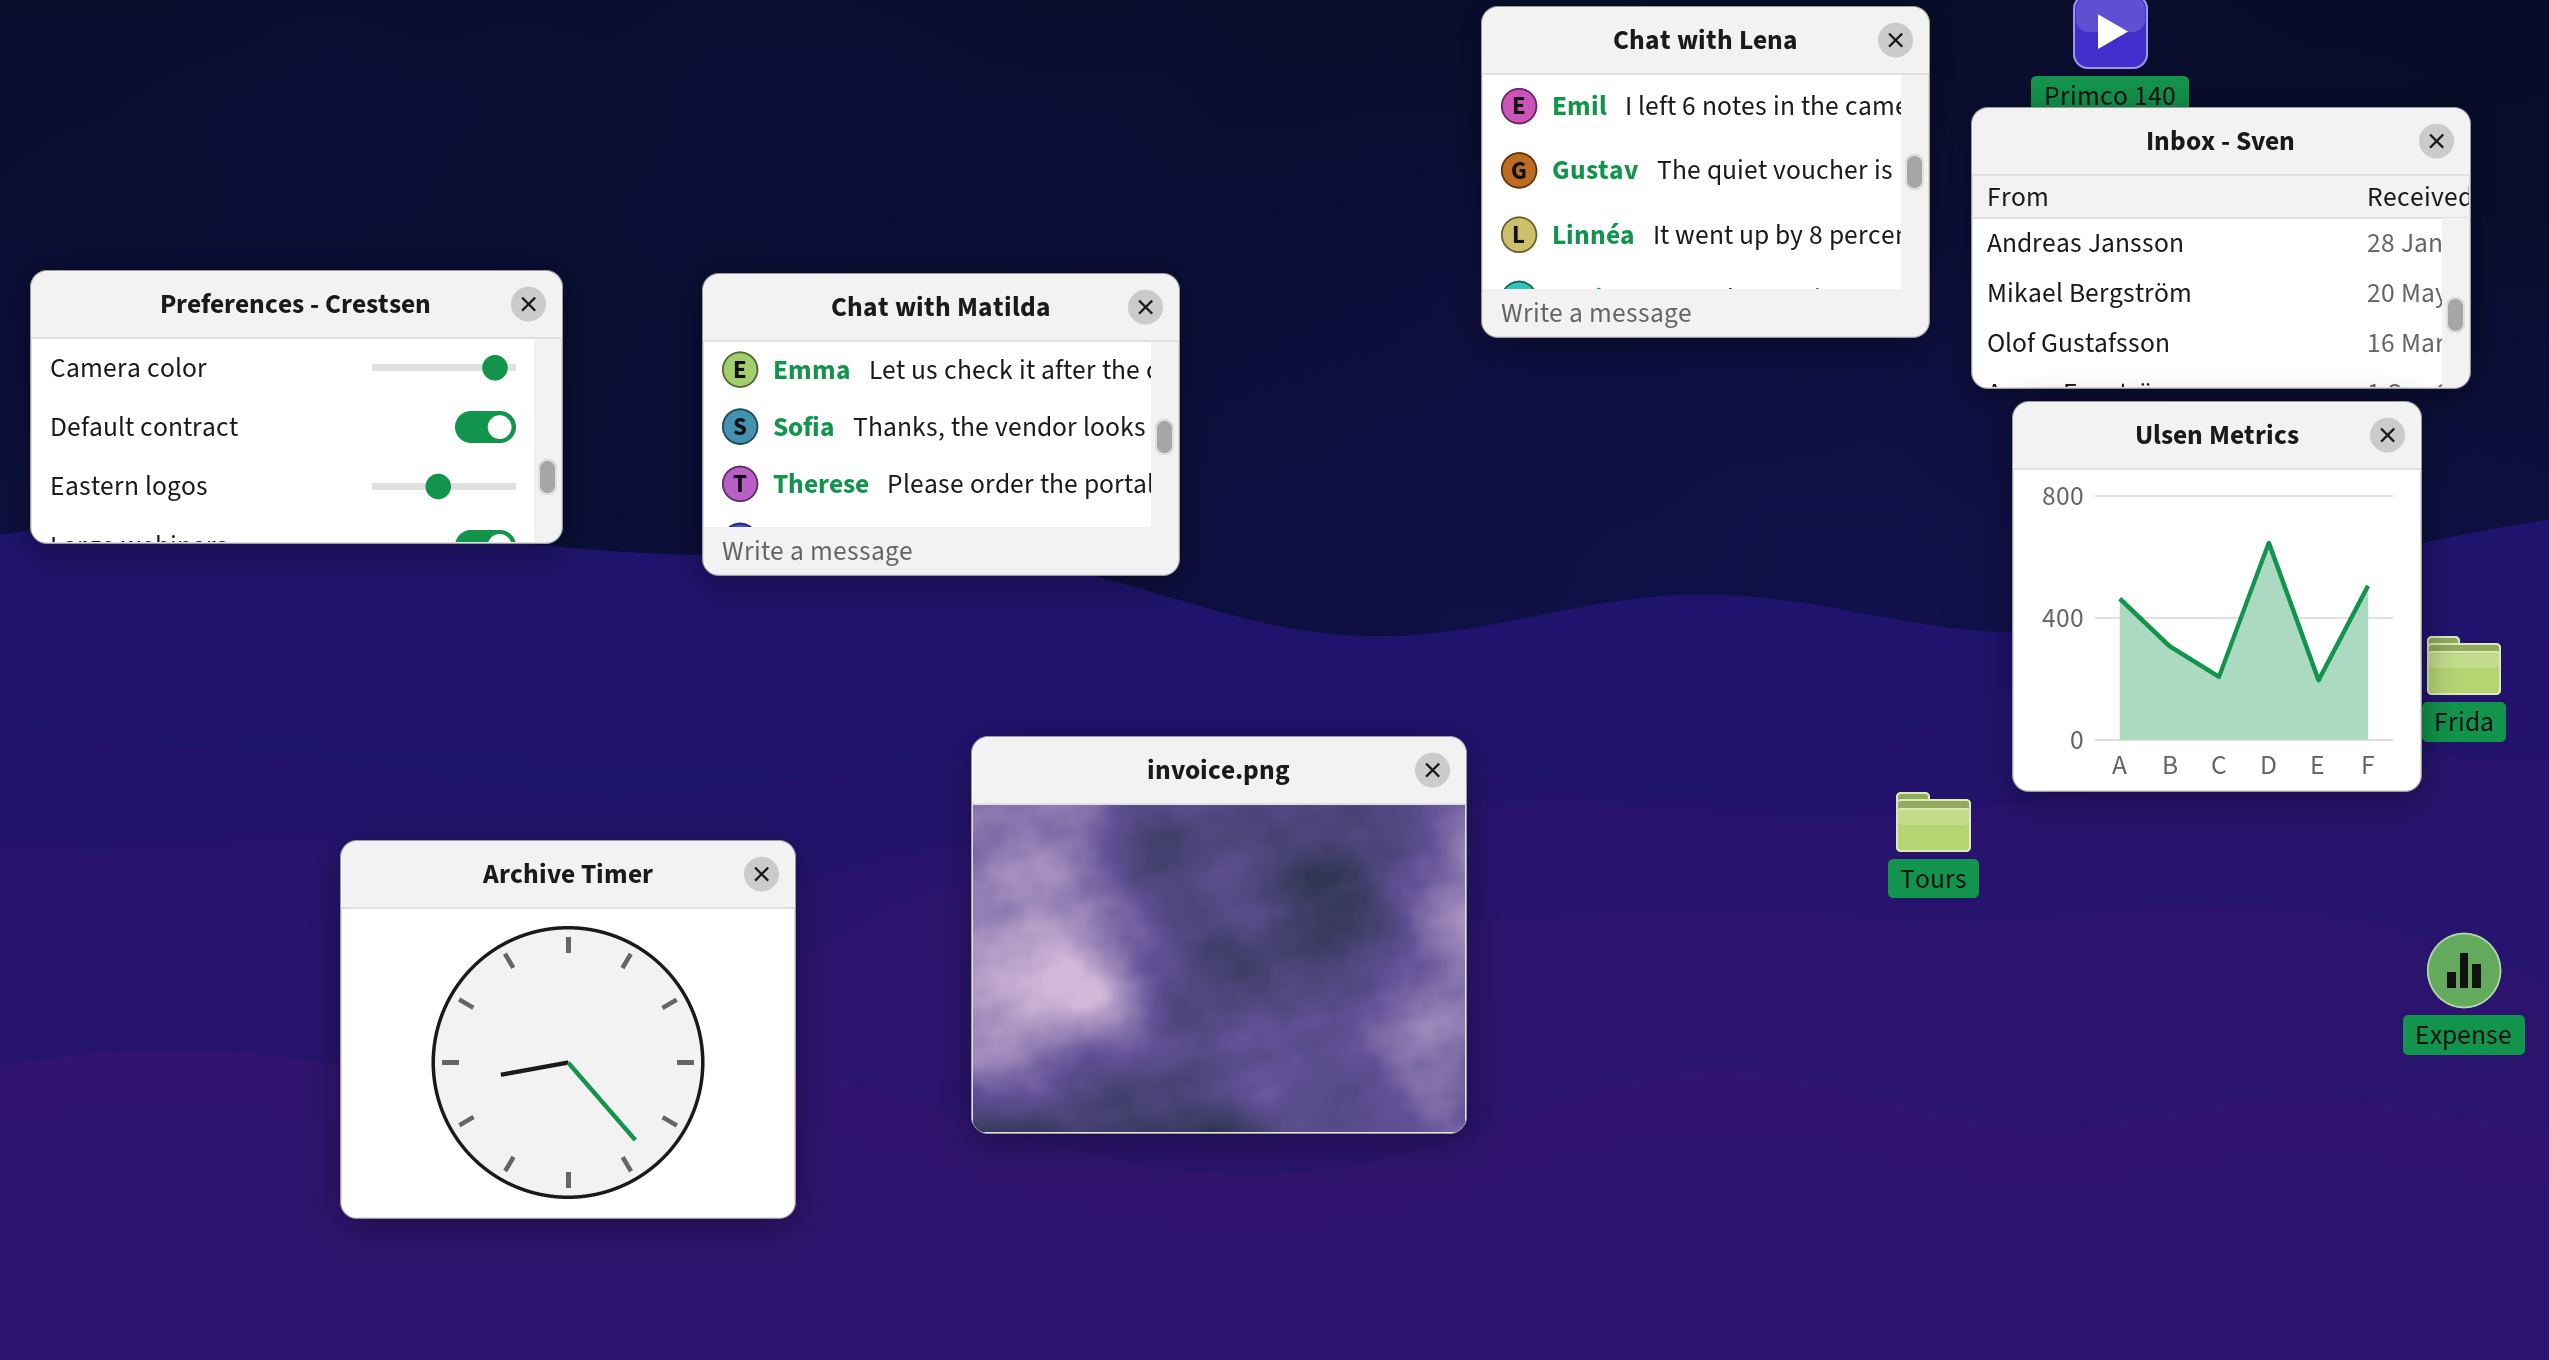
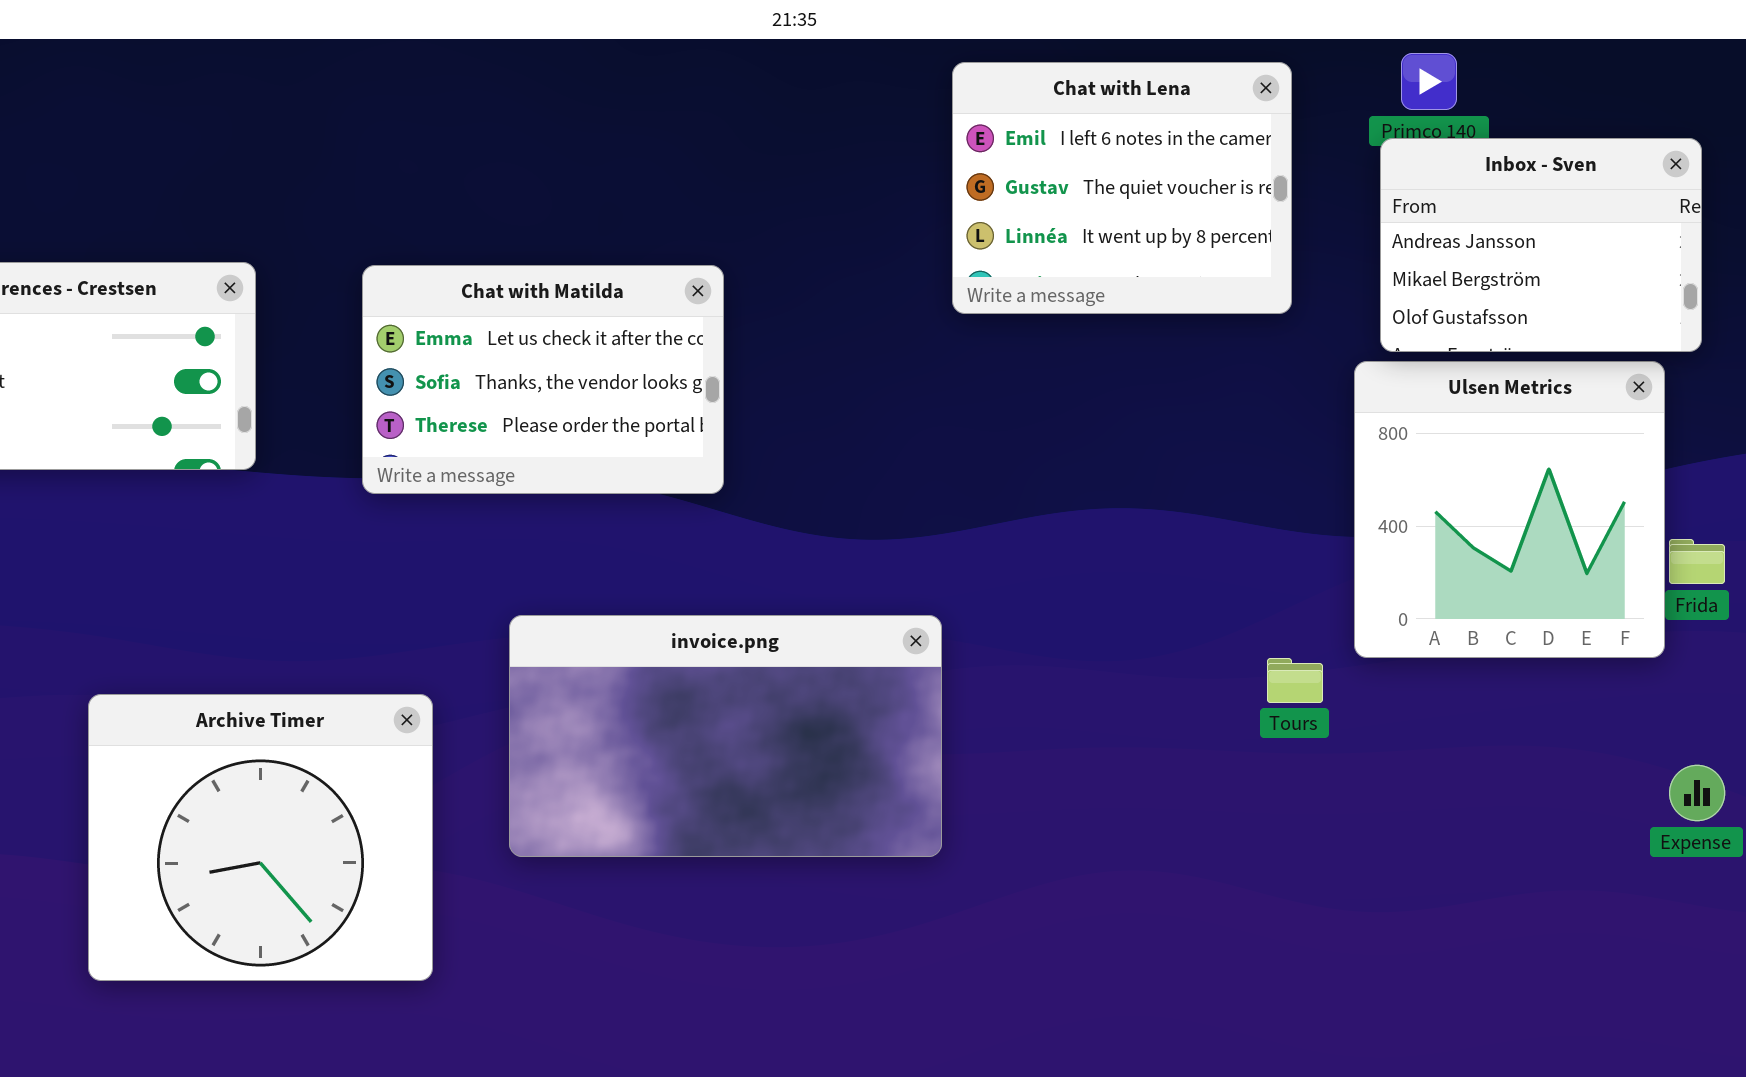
Inbox - Sven: [1971,107,2471,389] -> [1380,138,1702,352], resized
invoice.png: [971,736,1467,1134] -> [509,615,942,857], resized

